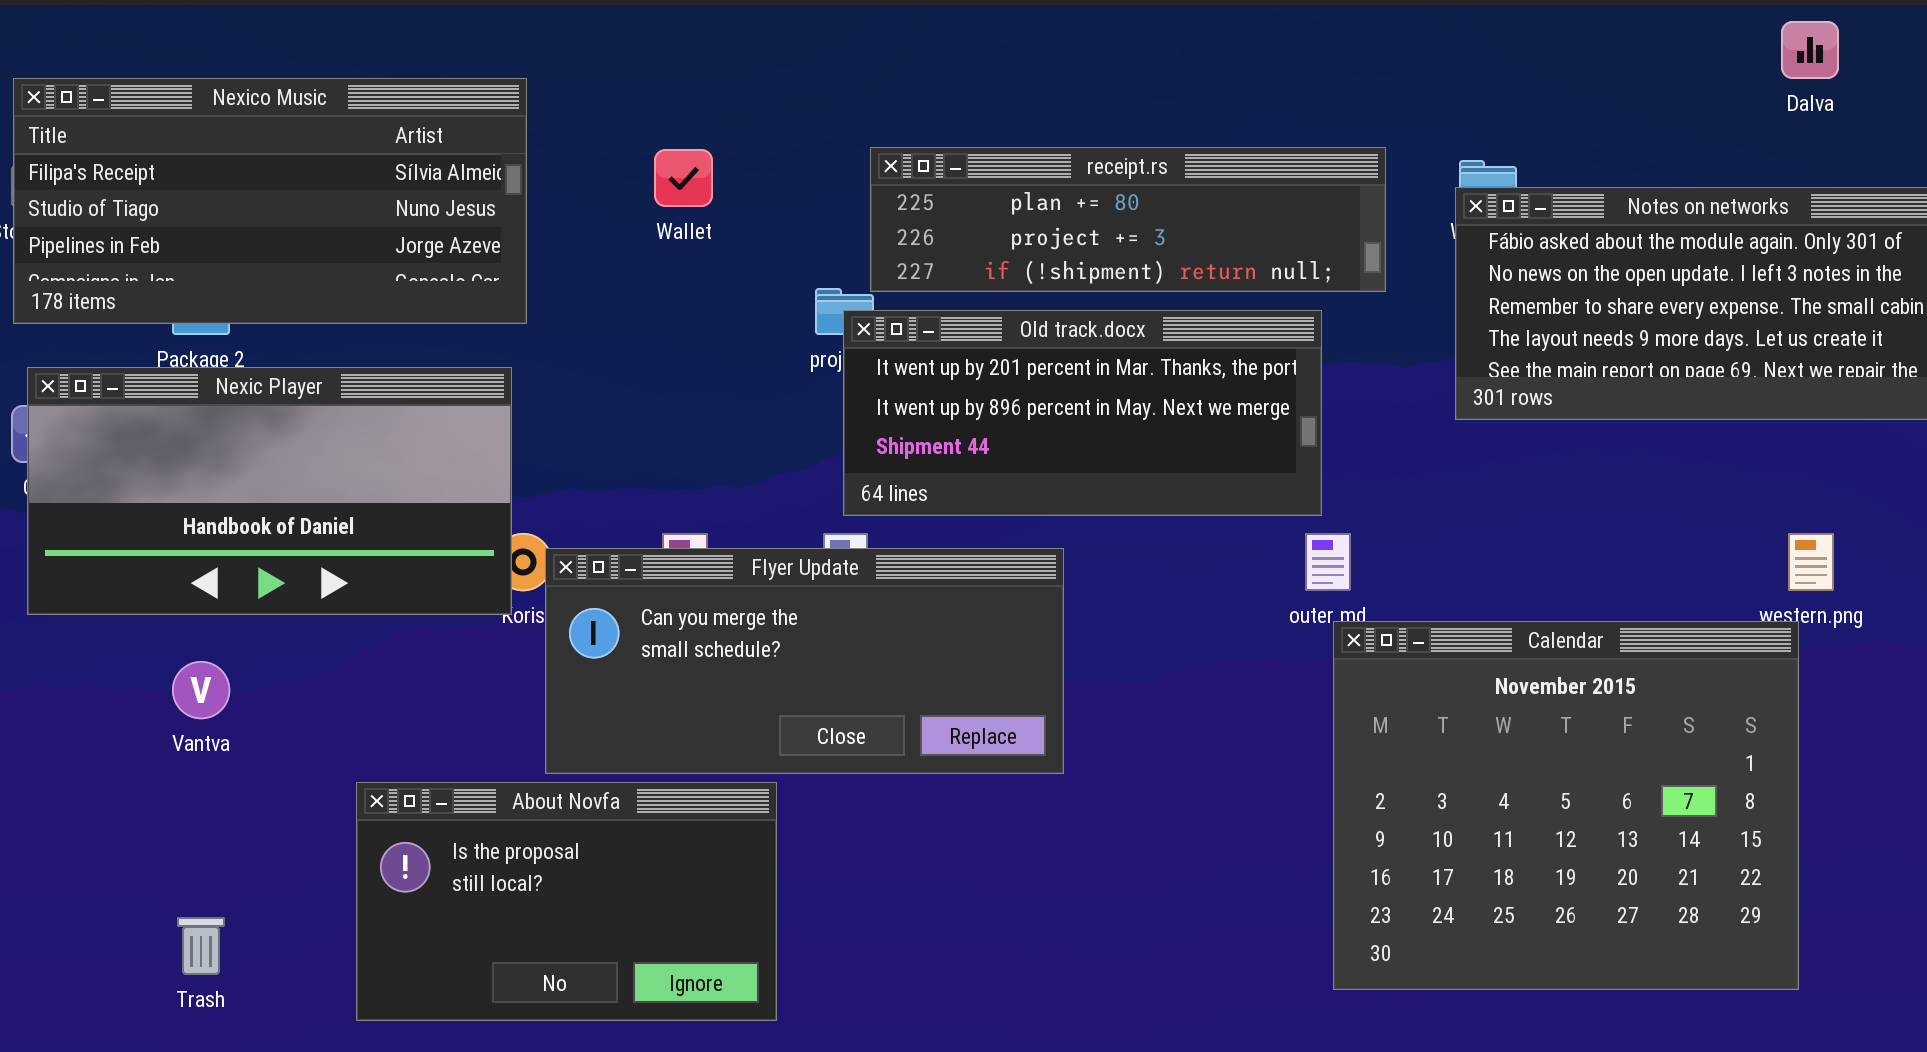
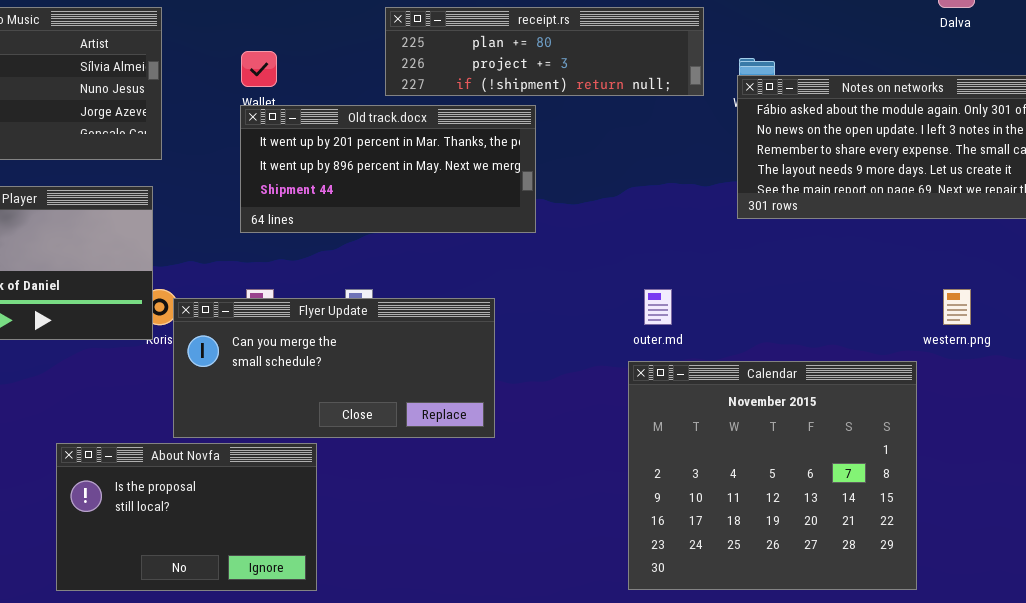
receipt.rs: [870,147,1386,292] -> [385,7,704,96], moved
Old track.docx: [843,310,1322,516] -> [240,105,536,233], moved
Calendar: [1333,621,1799,990] -> [628,361,917,590], moved

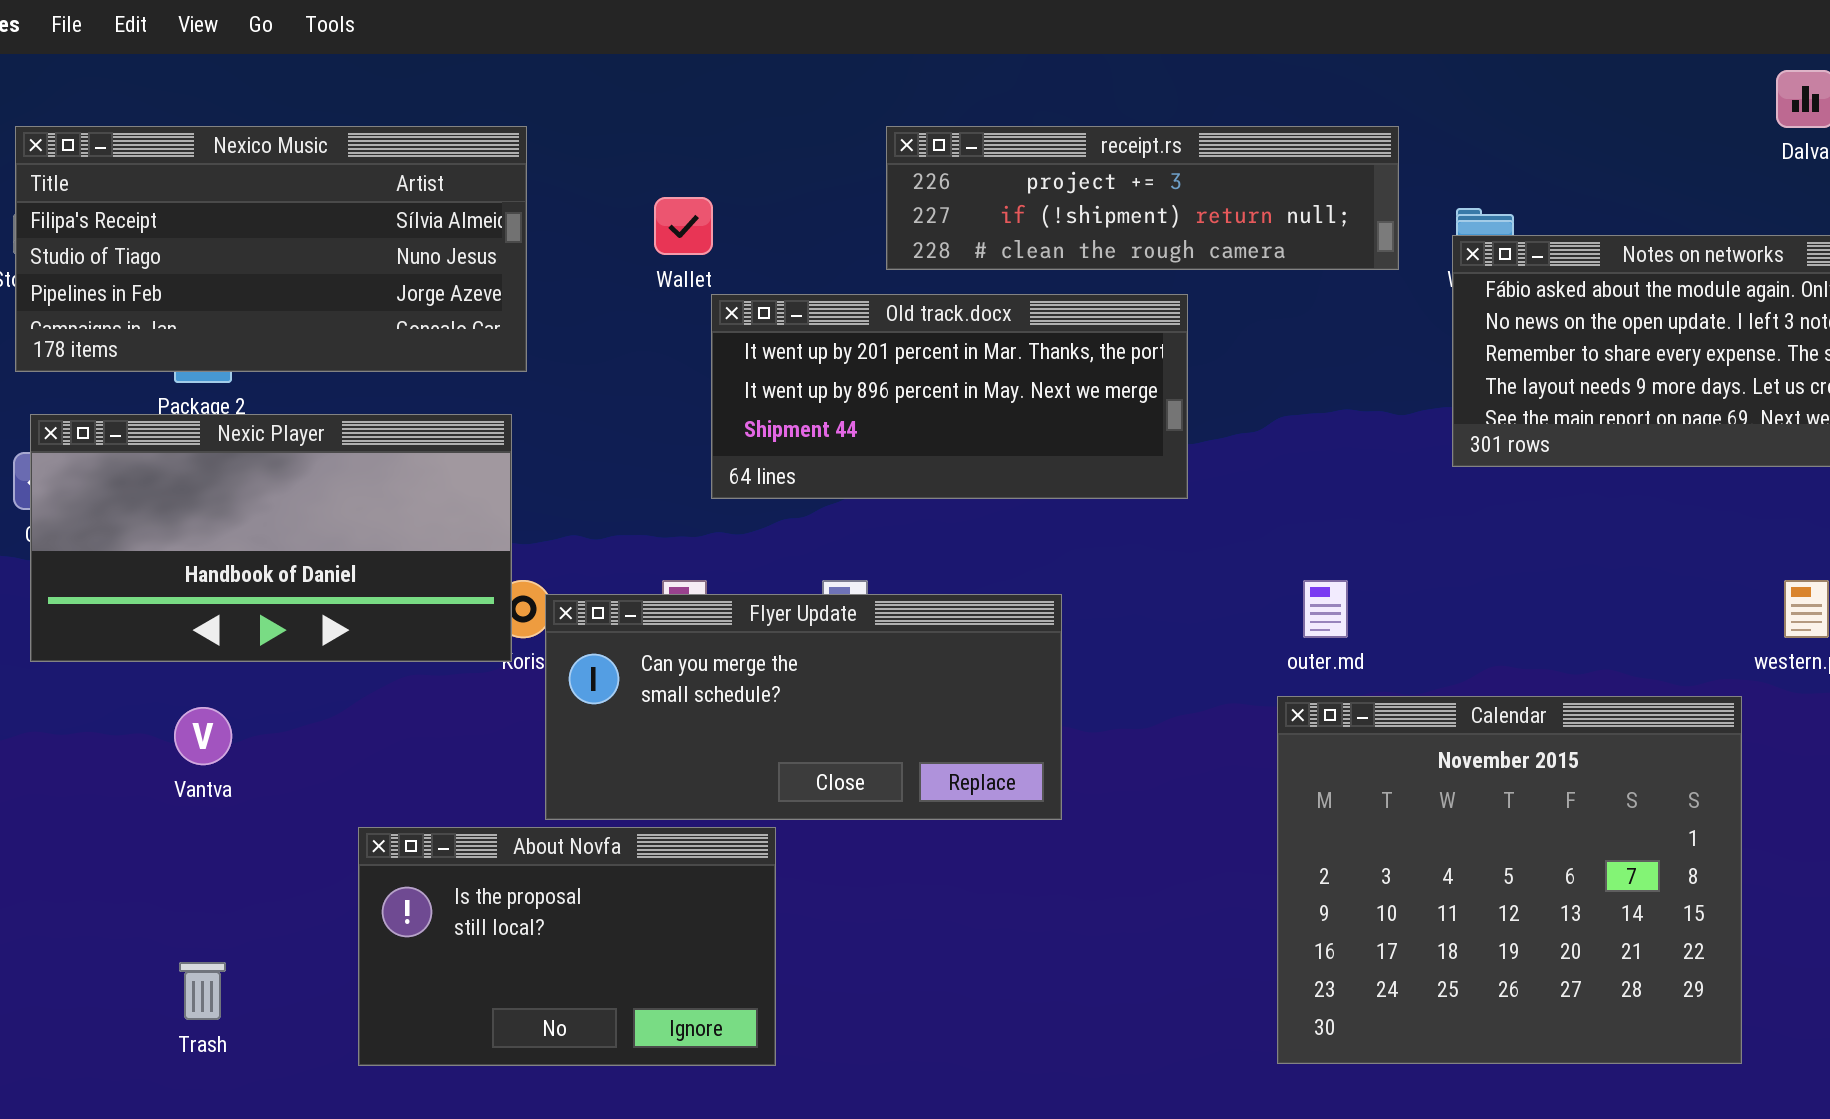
receipt.rs: [385,7,704,96] -> [886,126,1399,270], scrolled down 1 row
Old track.docx: [240,105,536,233] -> [711,294,1188,499], moved

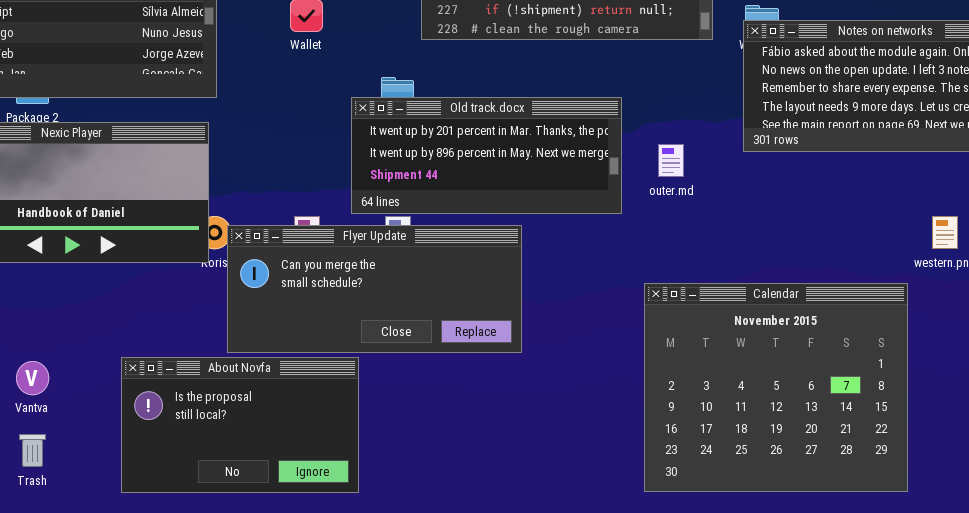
Old track.docx: [711,294,1188,499] -> [351,97,622,214], moved
outer.md: [1303,580,1348,638] -> [658,144,684,177], moved
Vantva: [174,707,232,765] -> [16,361,49,395], moved

